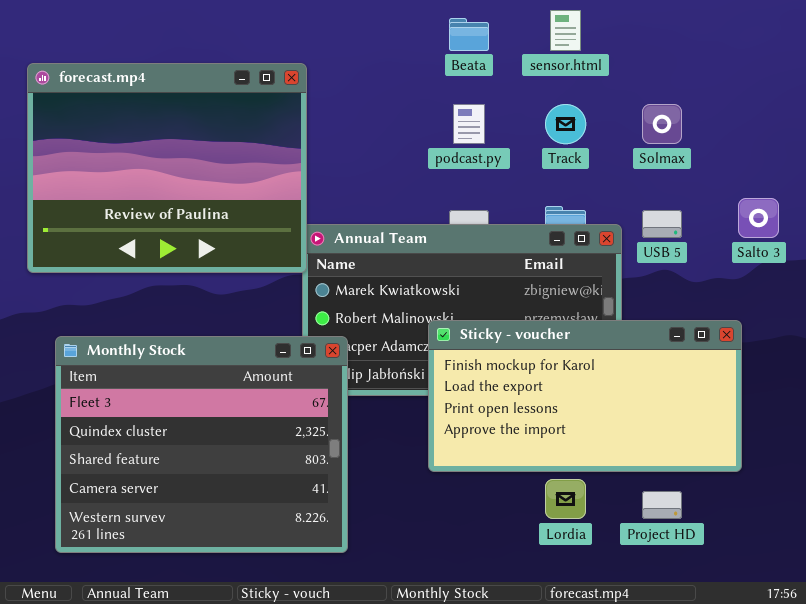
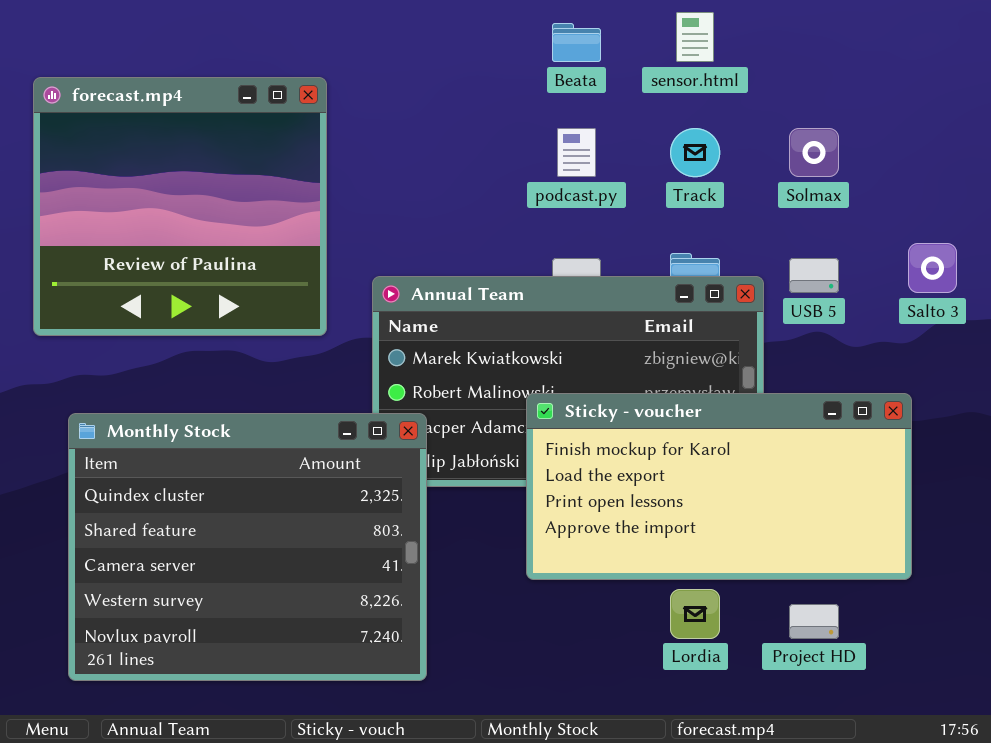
forecast.mp4: [27,63,307,273] -> [33,77,327,336], resized
Monthly Stock: [55,336,348,553] -> [68,413,427,681], scrolled down 1 row

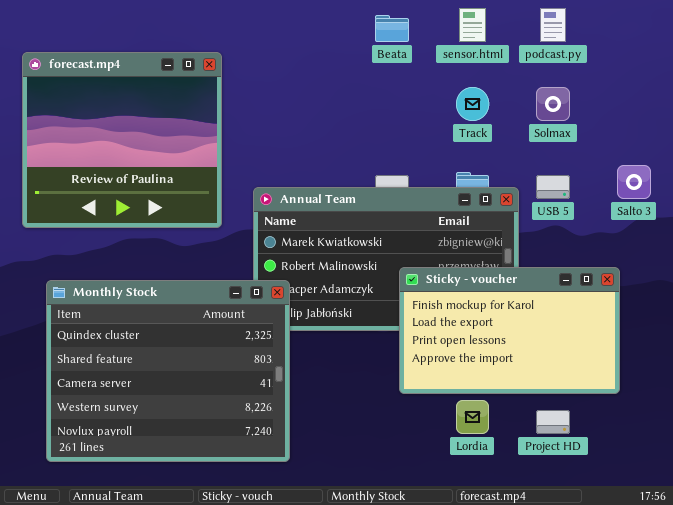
podcast.py: [557,128,596,177] -> [540,8,566,42], moved
Sticky - voucher: [526,393,912,580] -> [399,267,620,394], resized

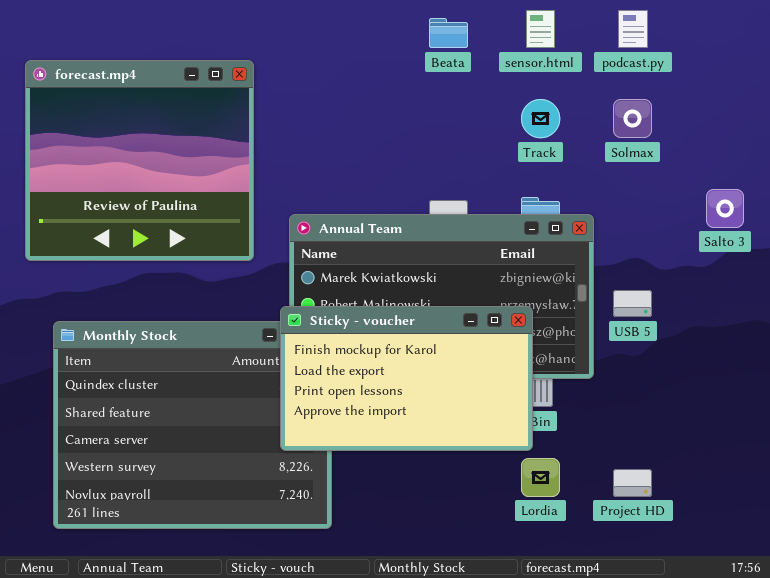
USB 5: [536,175,570,199] -> [613,290,652,317], moved
Sticky - voucher: [399,267,620,394] -> [280,306,533,451], moved

